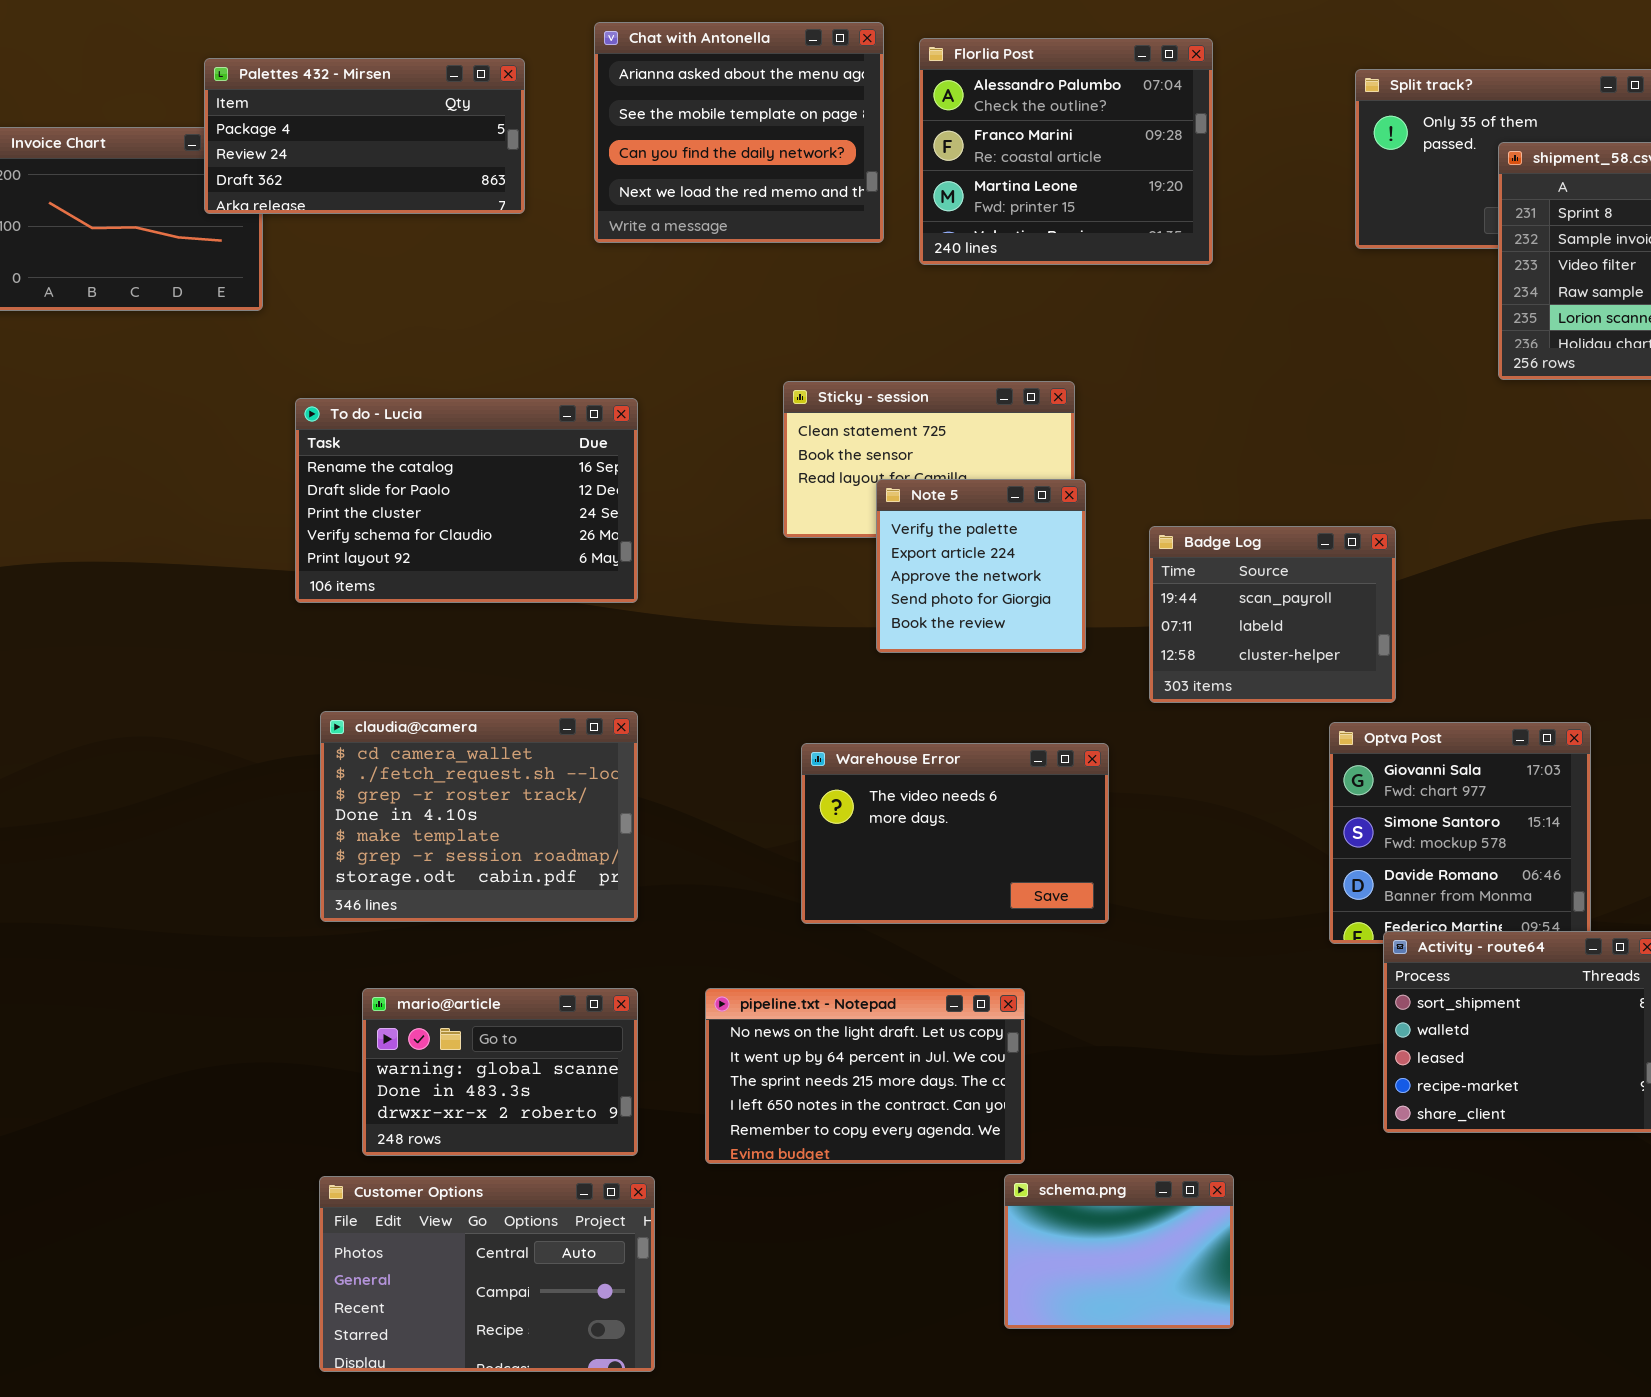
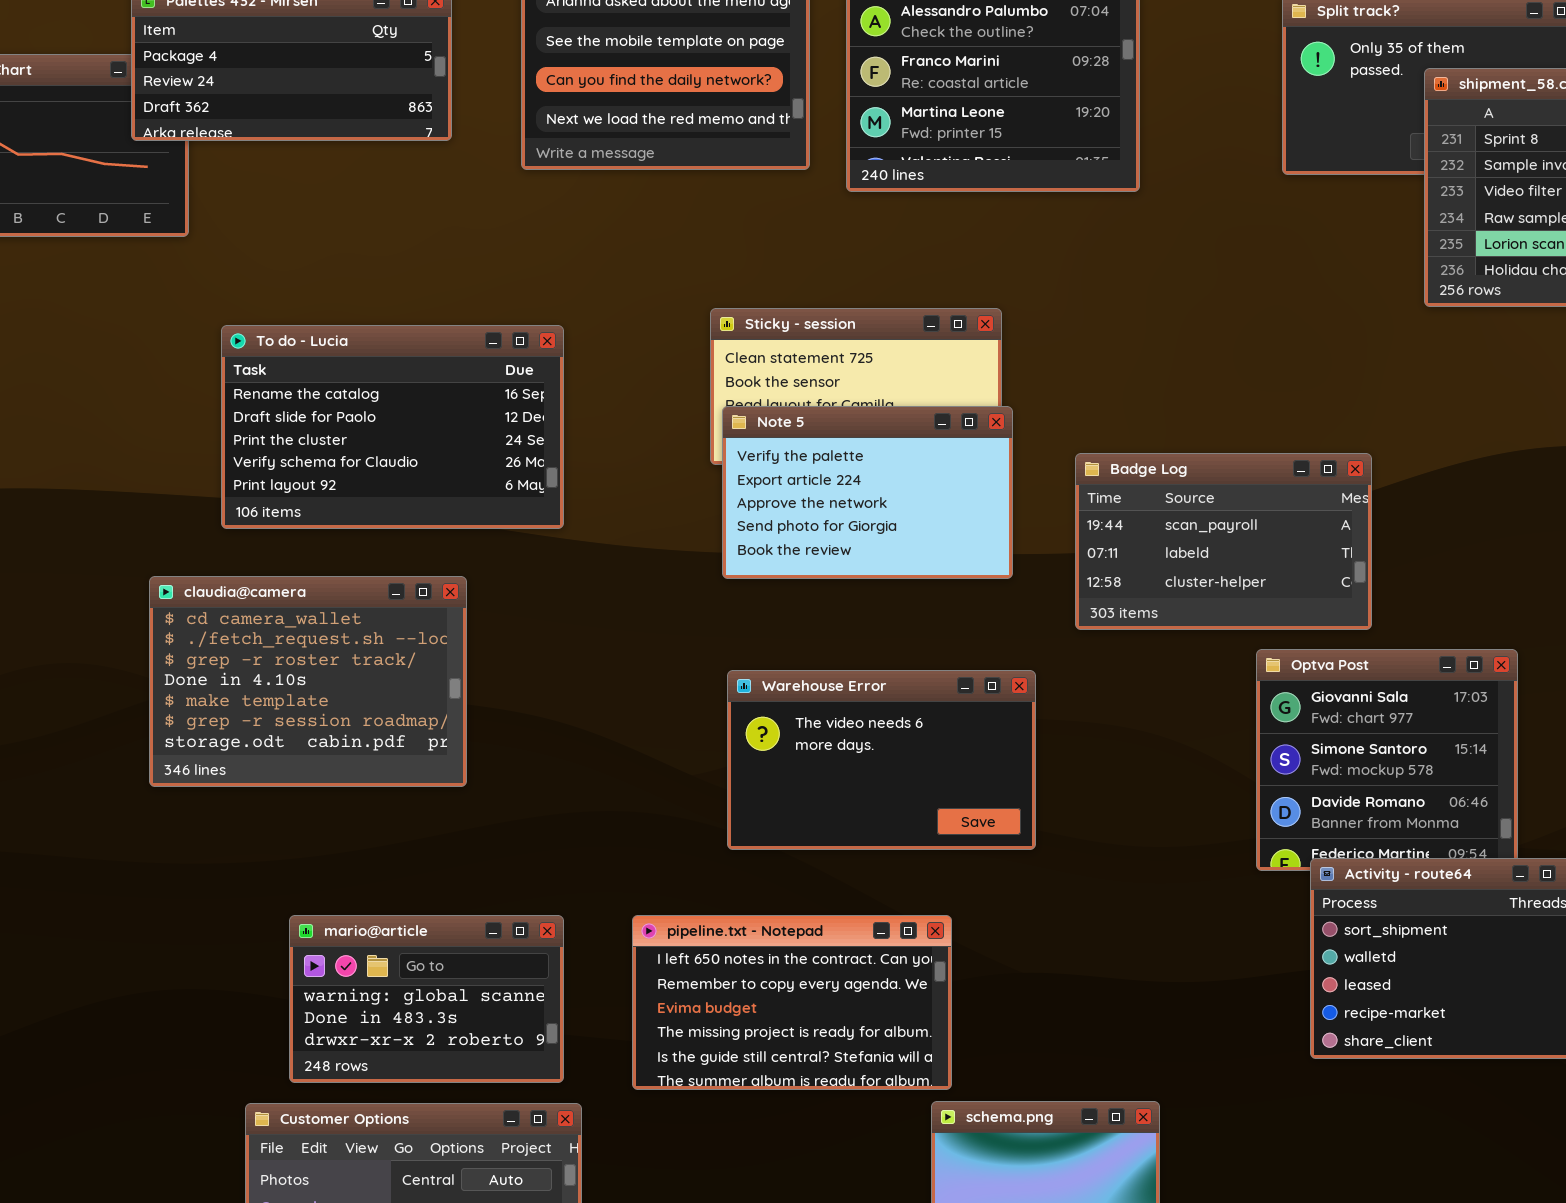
Note 5: [876,479,1086,653] -> [722,406,1013,579], resized
Badge Log: [1149,526,1396,703] -> [1075,453,1372,630], resized
claudia@camera: [320,711,638,922] -> [149,576,467,787], moved
pipeline.txt - Notepad: [705,988,1025,1164] -> [632,915,952,1090], scrolled down 3 rows

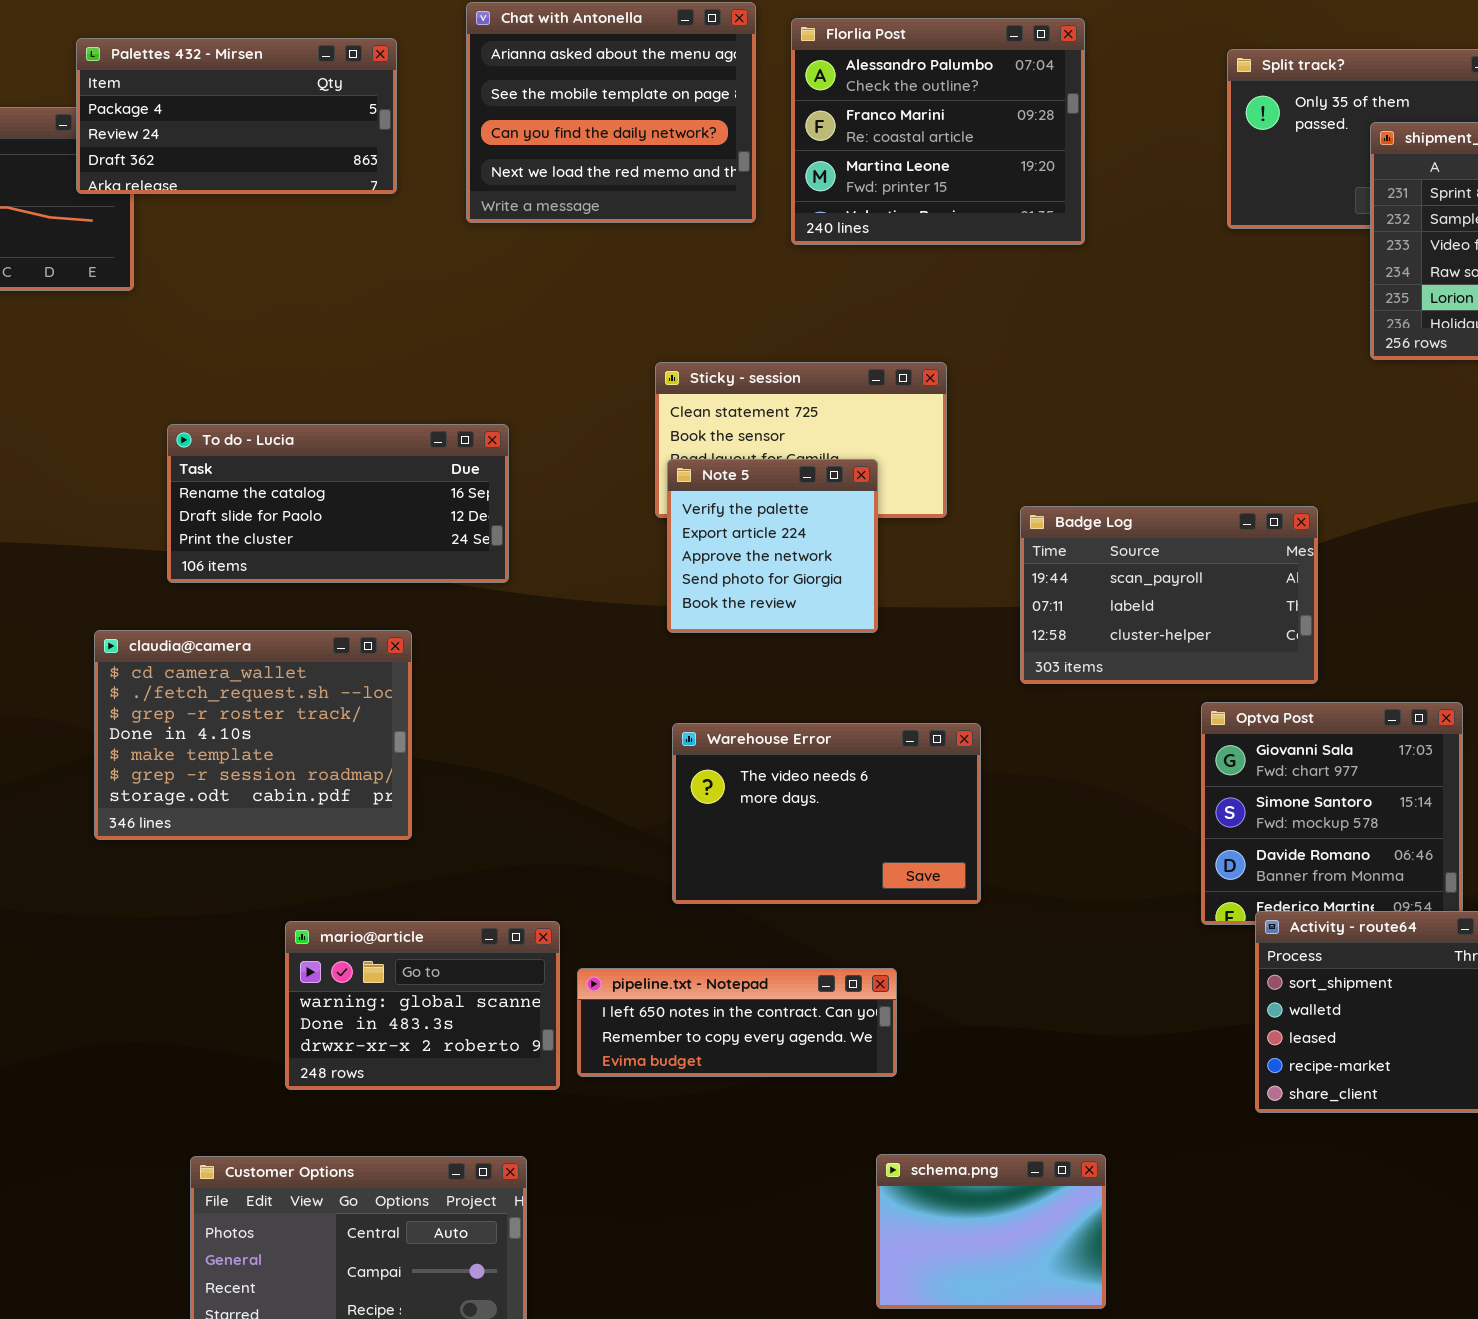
To do - Lucia: [221,325,564,529] -> [167,424,509,583], resized
Note 5: [722,406,1013,579] -> [667,459,878,633], resized
mario@article: [289,915,564,1083] -> [285,921,560,1090], moved
pipeline.txt - Notepad: [632,915,952,1090] -> [577,968,897,1077], resized

